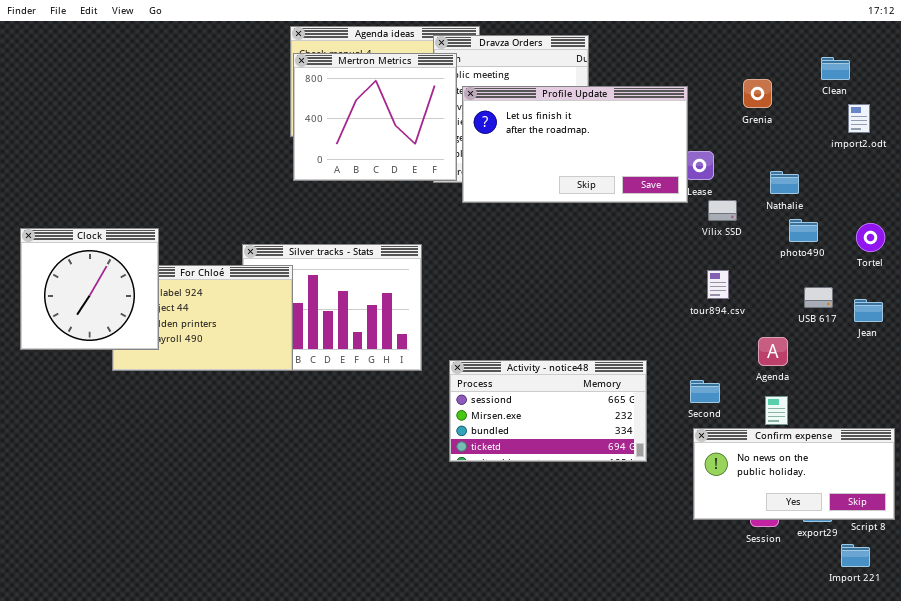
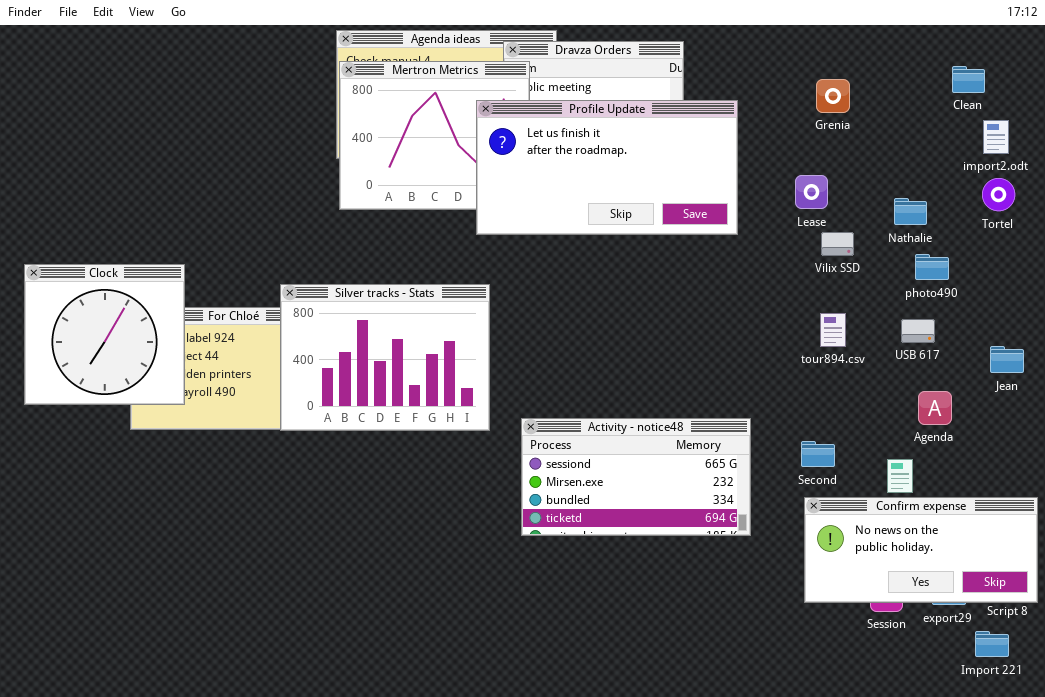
Grenia: [743,79,772,108] -> [816,79,850,113], moved
Profile Update: [462,86,688,203] -> [476,100,738,235], moved
Tortel: [856,223,885,252] -> [982,178,1015,211], moved
Silver tracks - Stats: [242,244,422,371] -> [280,284,490,431], raised
USB 617: [804,287,833,308] -> [901,319,935,343], moved
Agenda: [758,337,788,366] -> [918,391,952,425], moved

